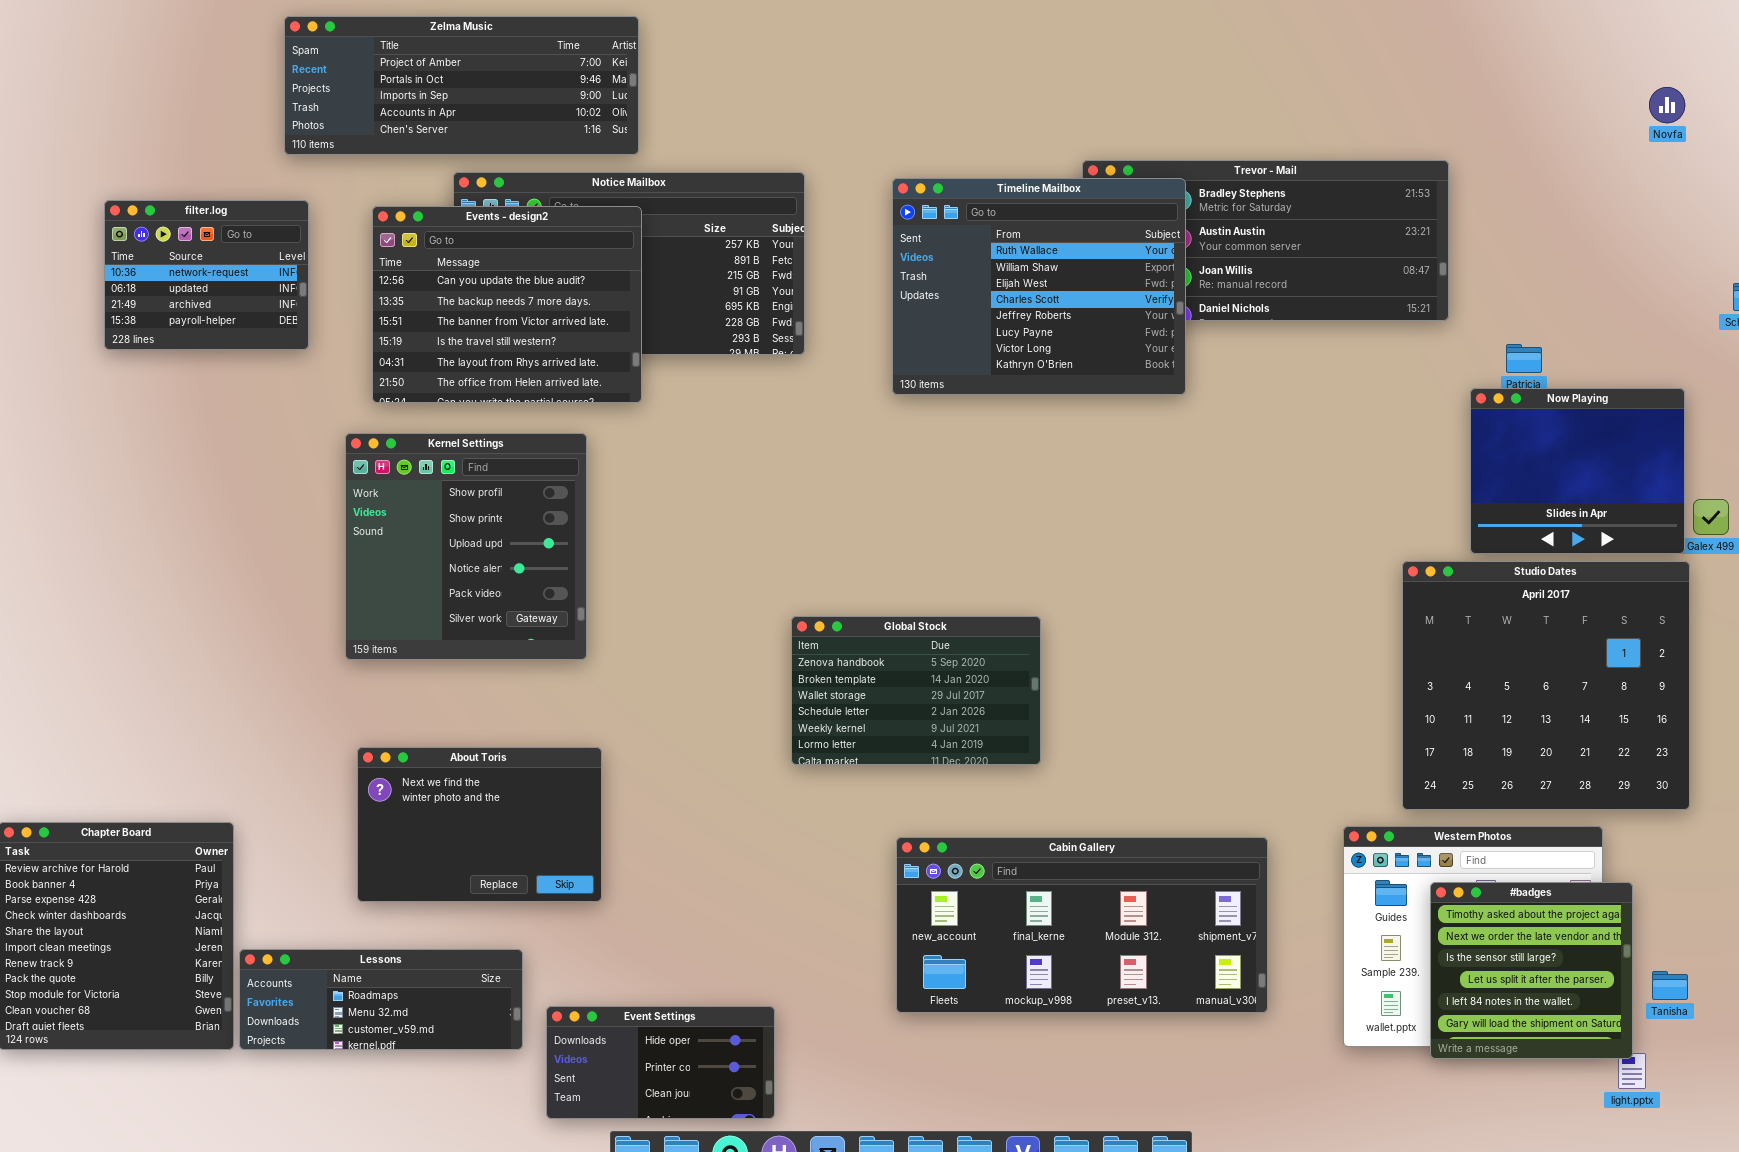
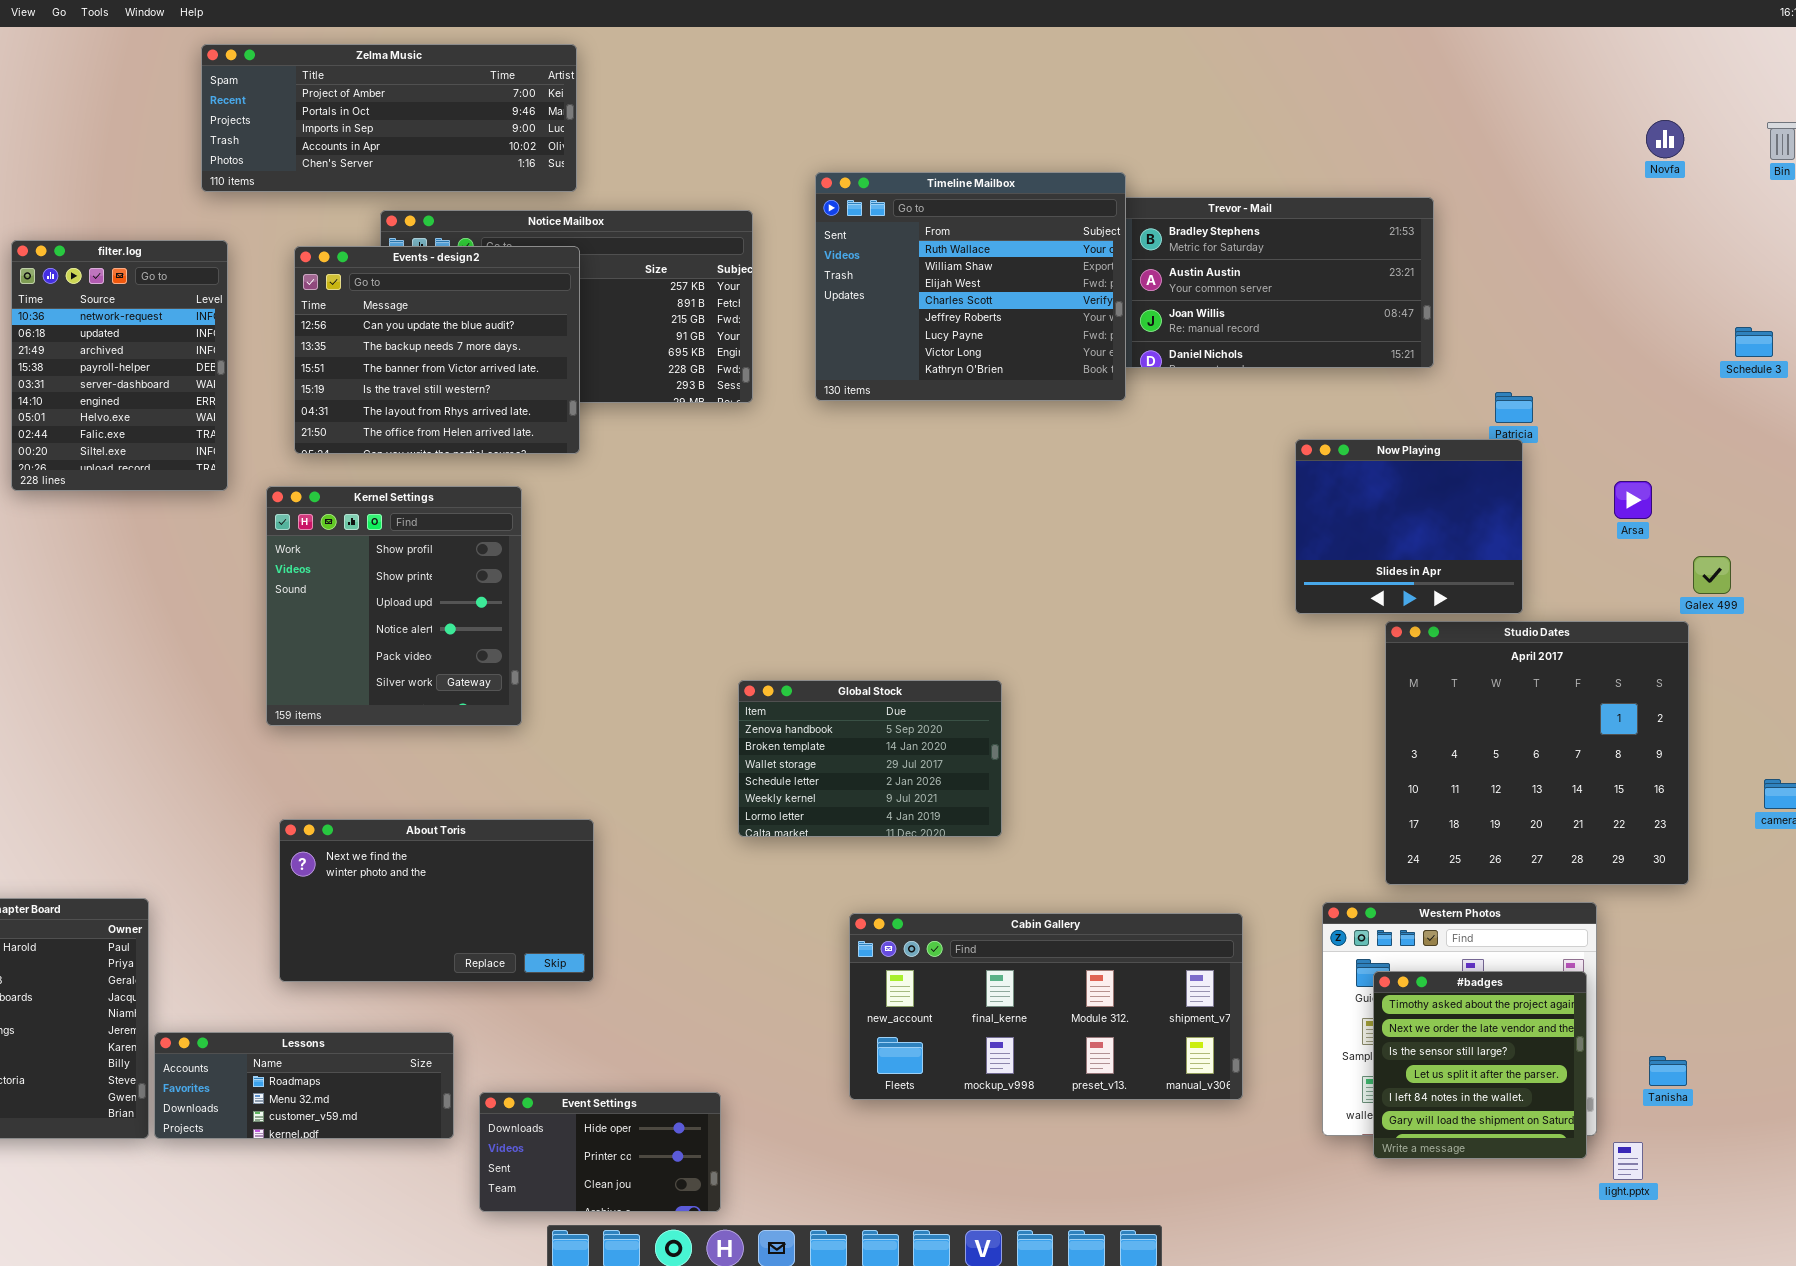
Timeline Mailbox: [892,178,1186,395] -> [815,172,1126,401], moved
filter.log: [104,200,309,350] -> [11,240,228,491], resized
Now Playing: [1470,388,1685,554] -> [1295,439,1523,614], moved
About Toris: [357,747,602,902] -> [279,819,594,982], resized
#badges: [1430,882,1633,1059] -> [1373,971,1587,1159], moved

